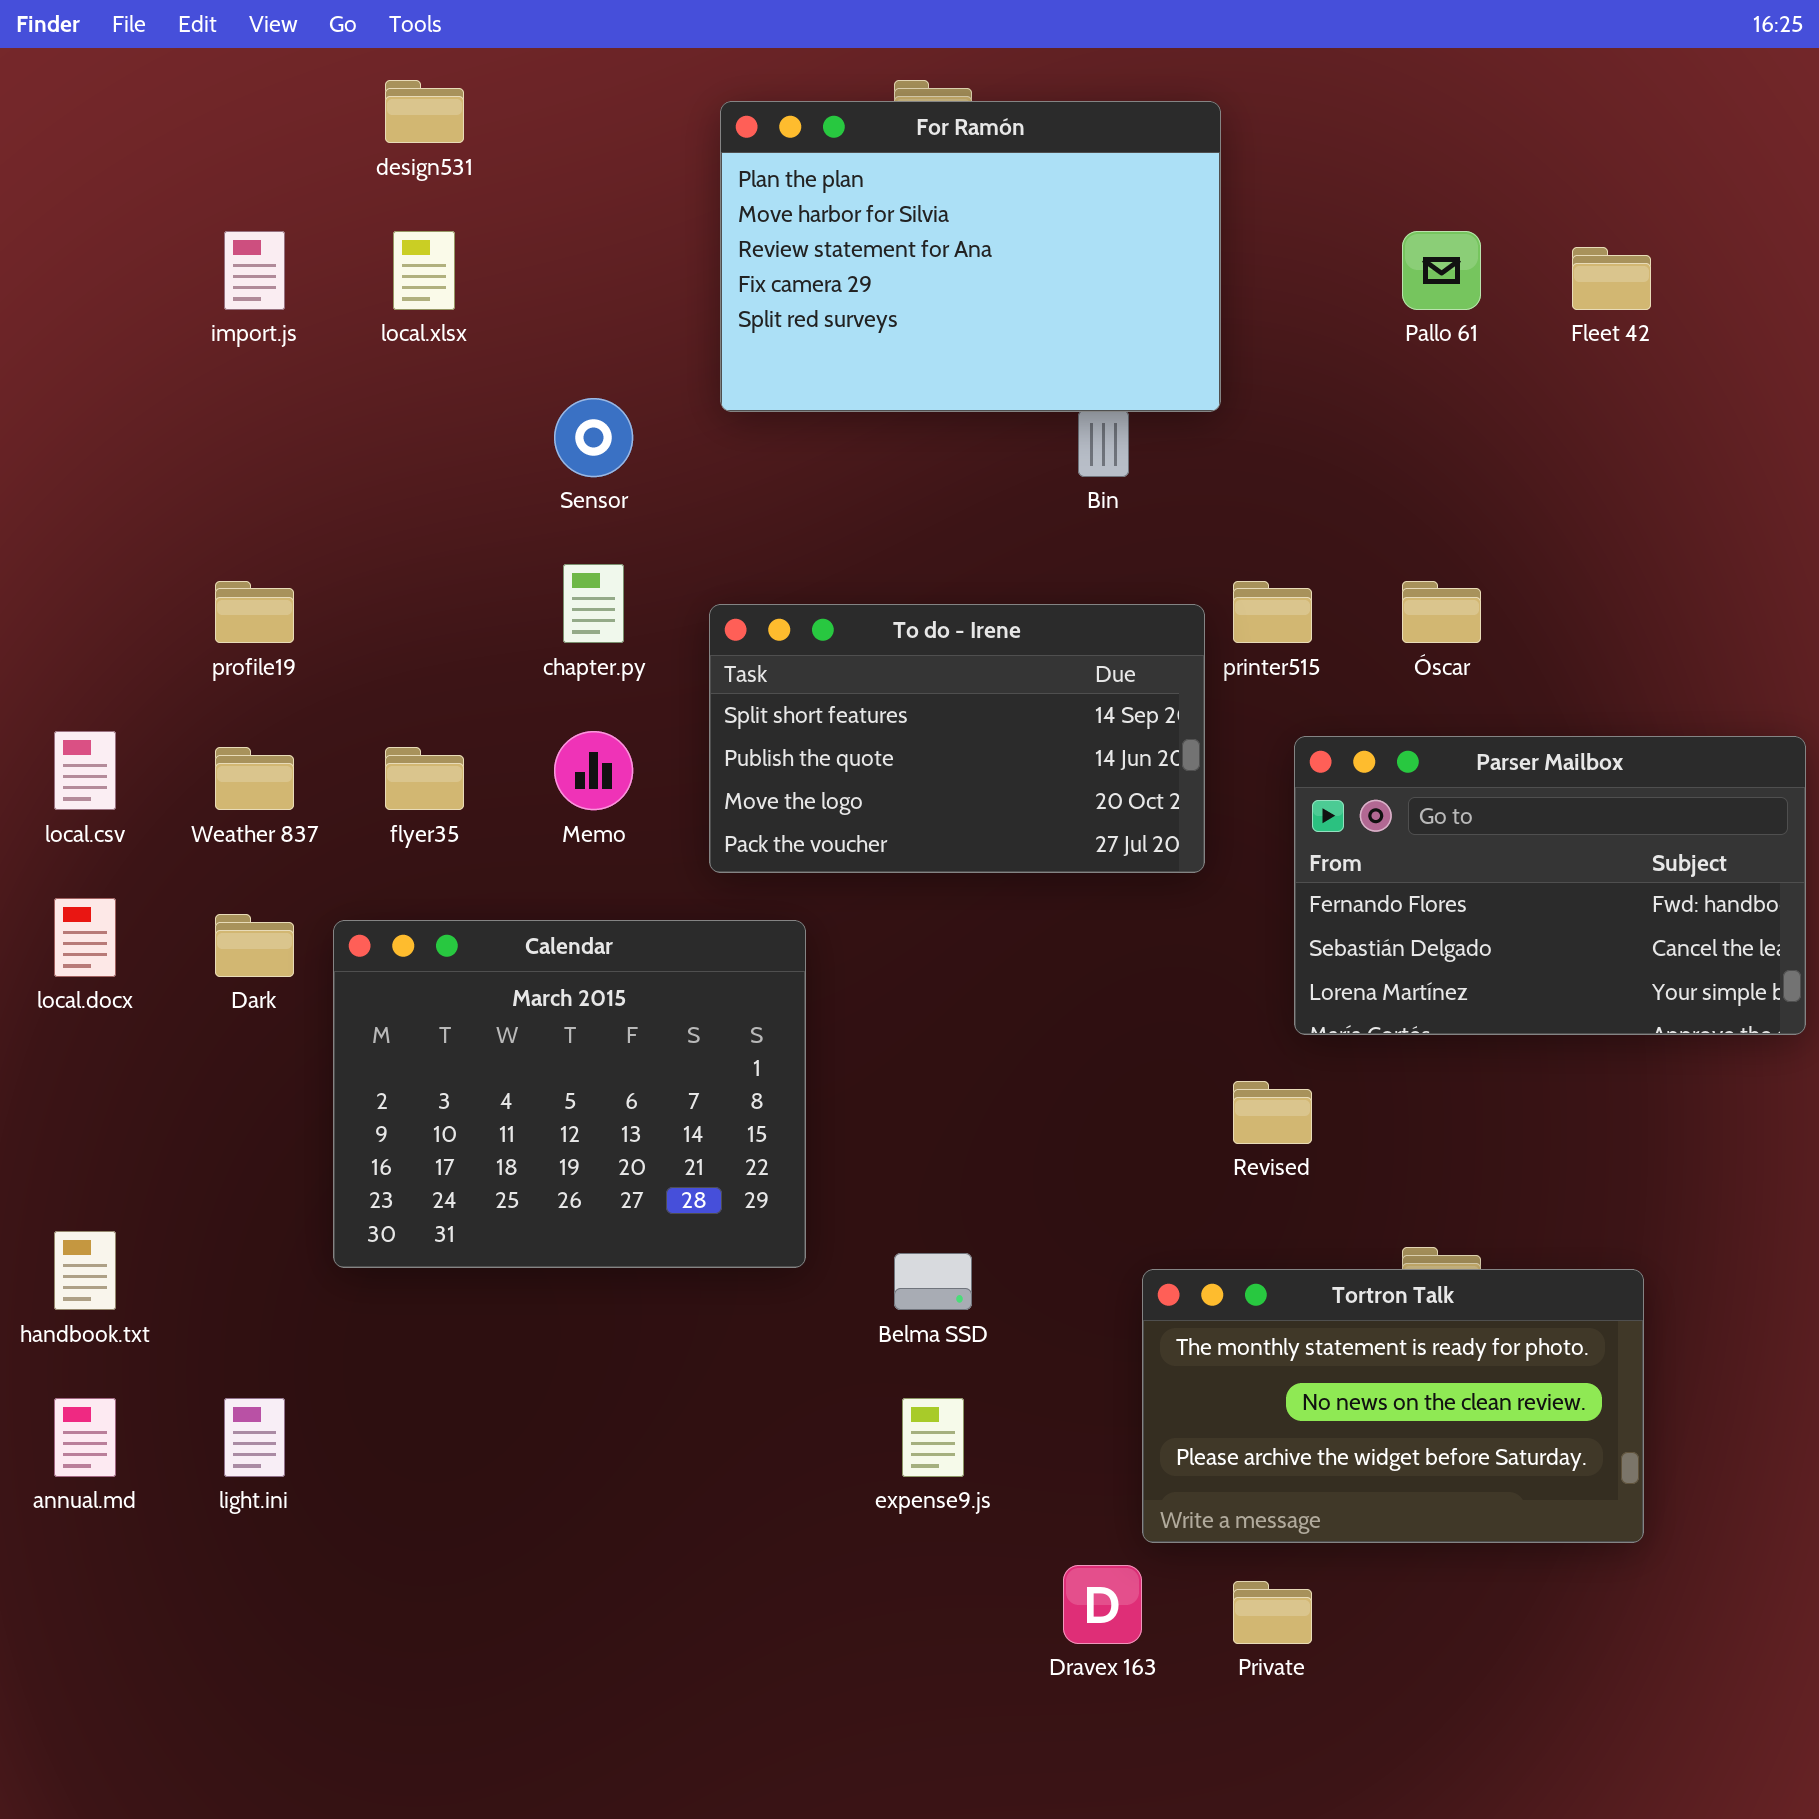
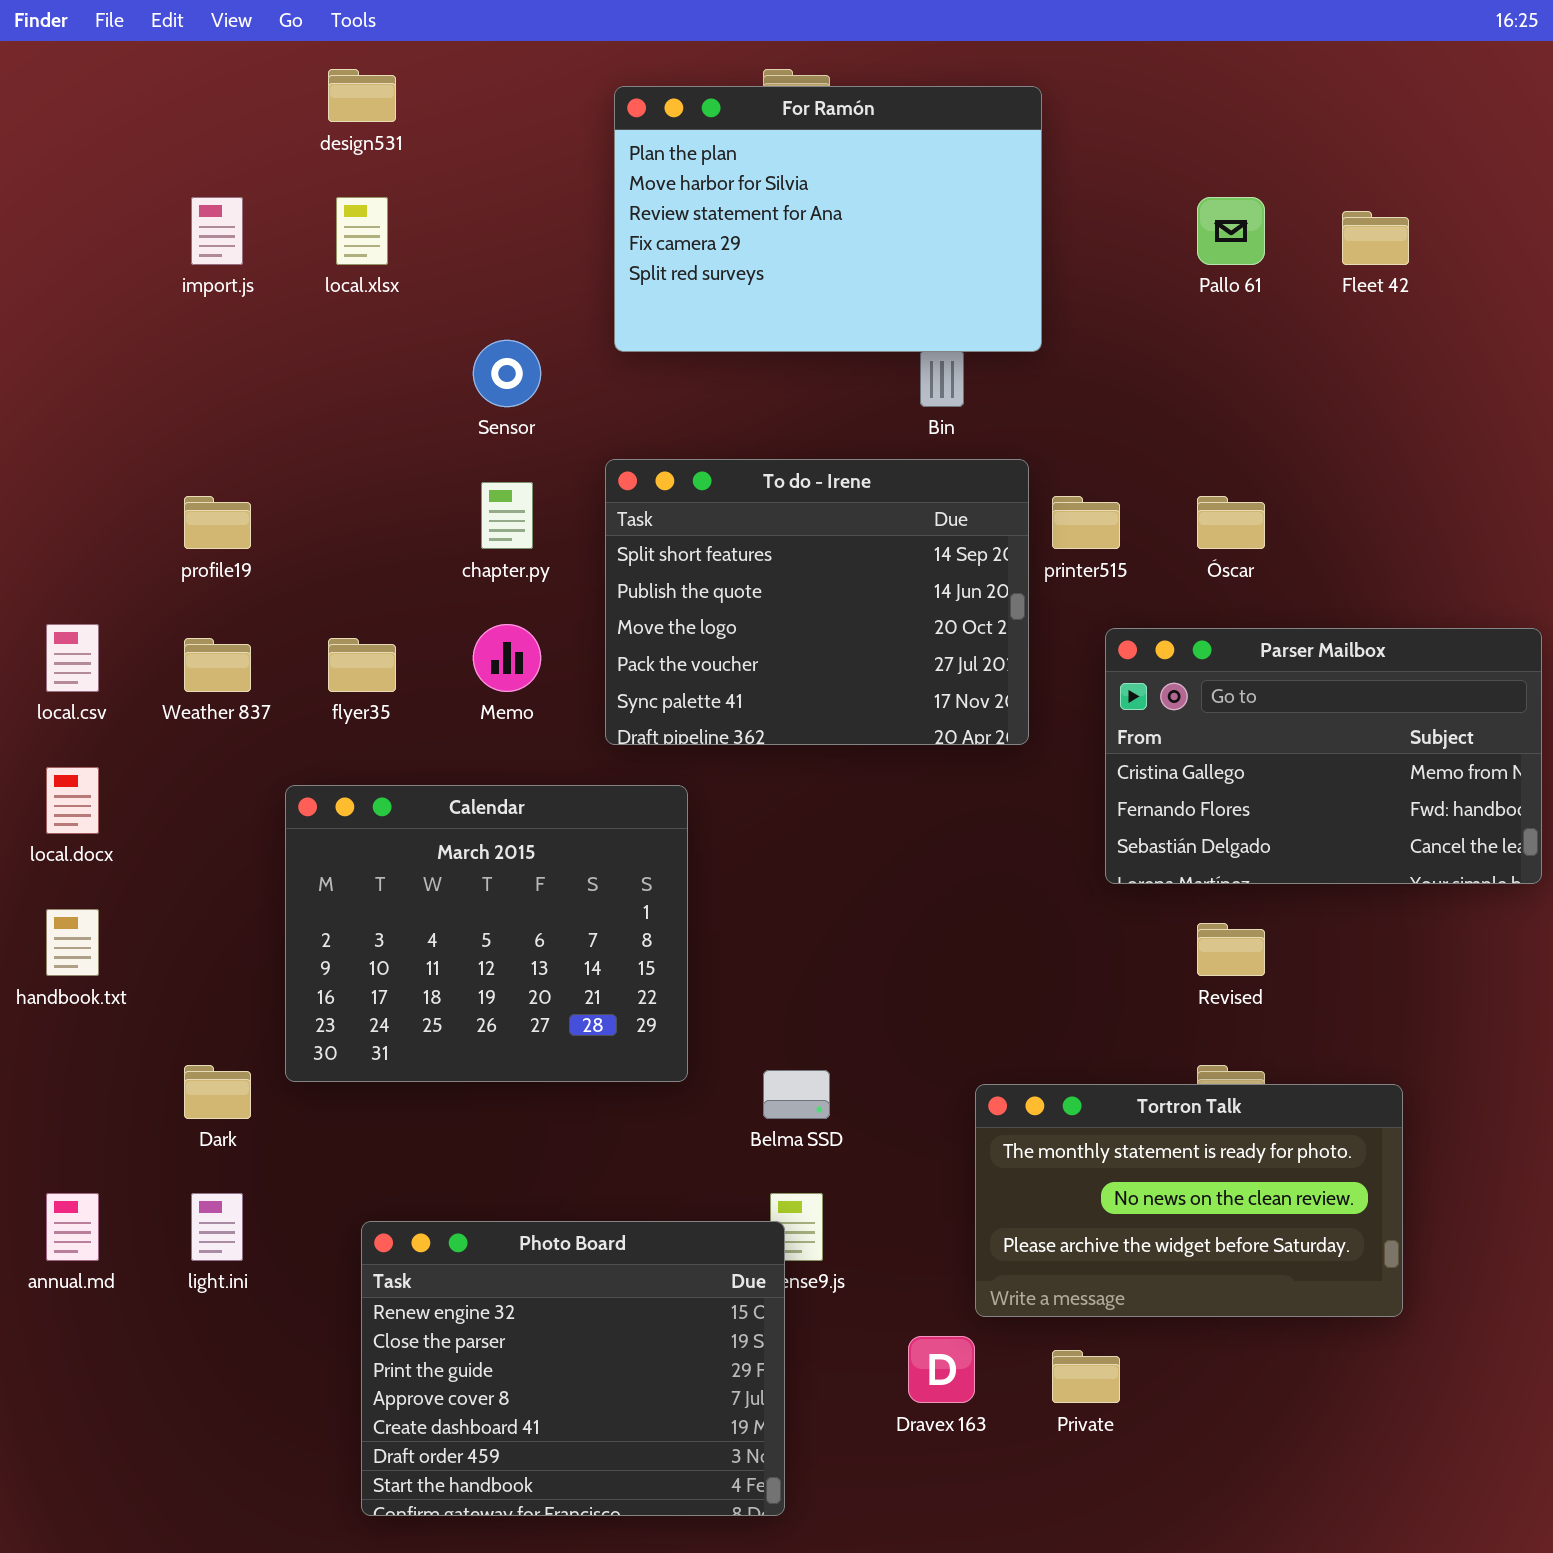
To do - Irene: [709,604,1205,873] -> [605,459,1029,745], resized
Parser Mailbox: [1294,736,1806,1035] -> [1105,628,1542,884], scrolled up 1 row
Dark: [215,914,294,977] -> [184,1065,251,1119], moved
Revised: [1233,1081,1312,1144] -> [1197,923,1265,976], moved
handbook.txt: [54,1231,116,1310] -> [46,909,99,976], moved
Photo Board: none -> [361,1221,785,1516], opened

